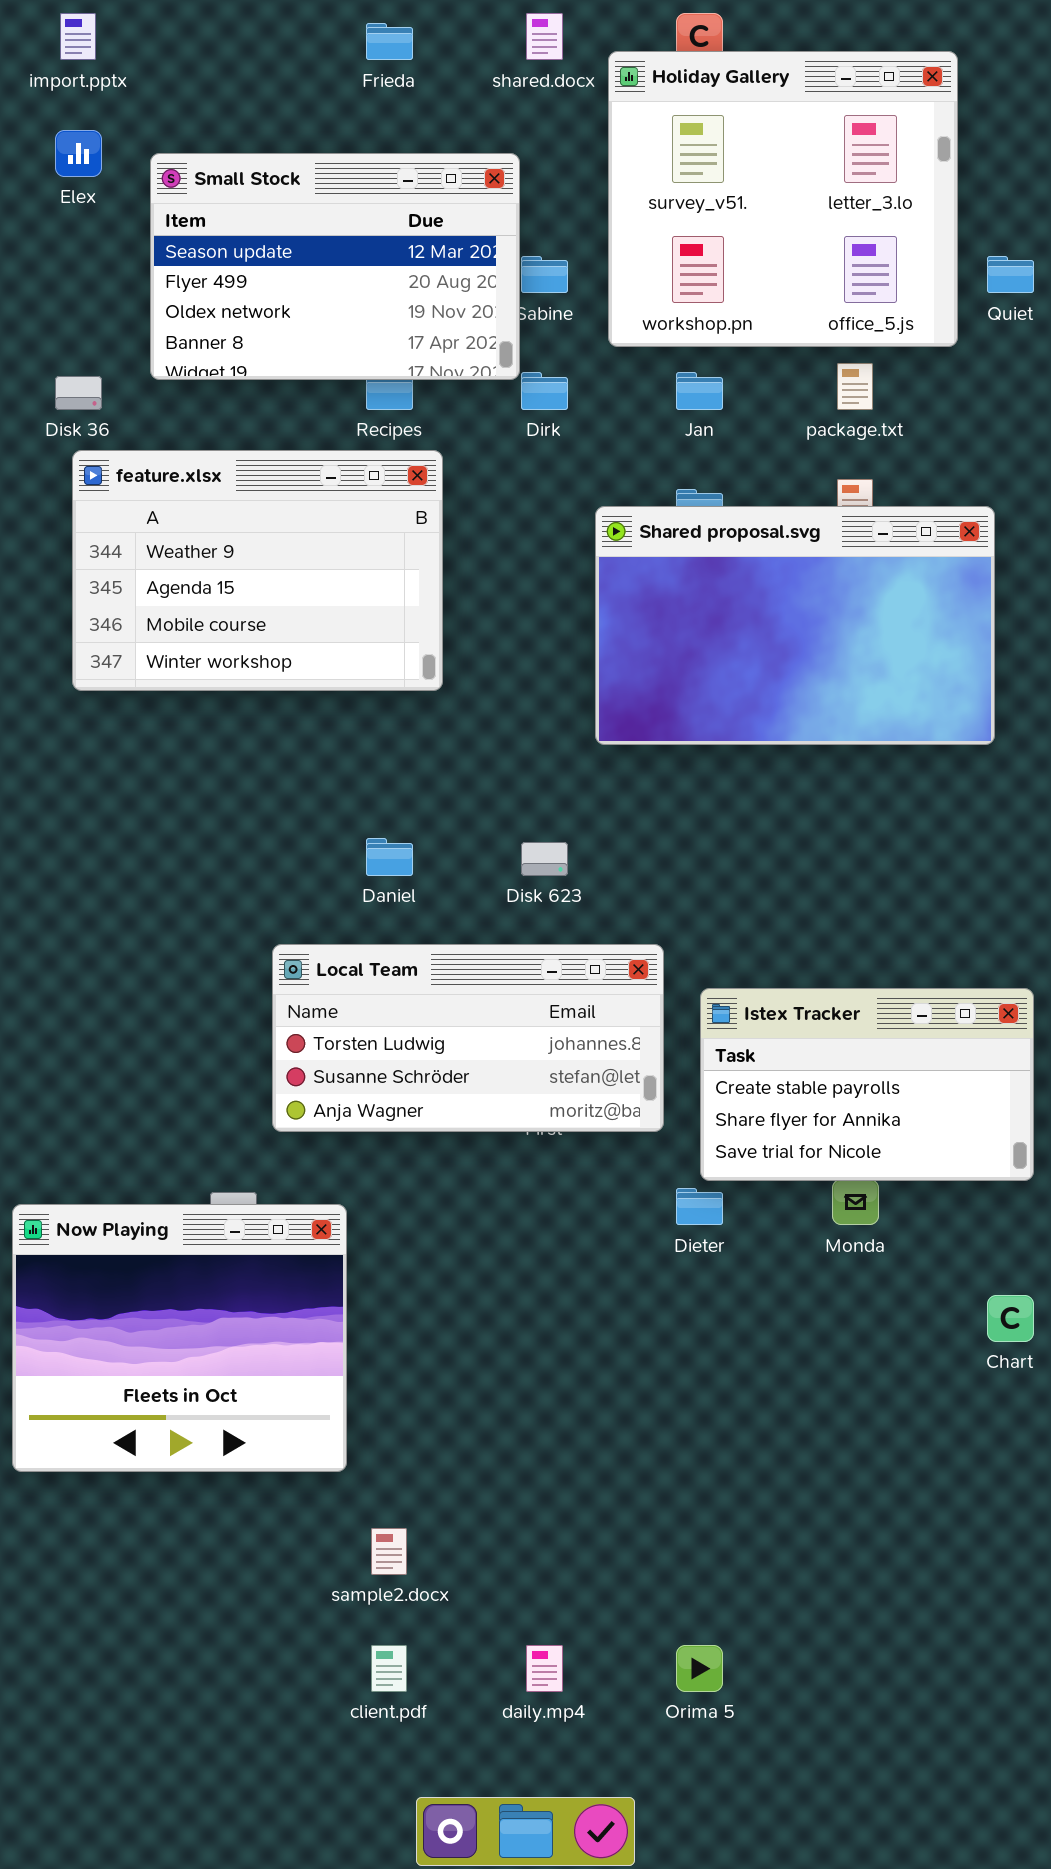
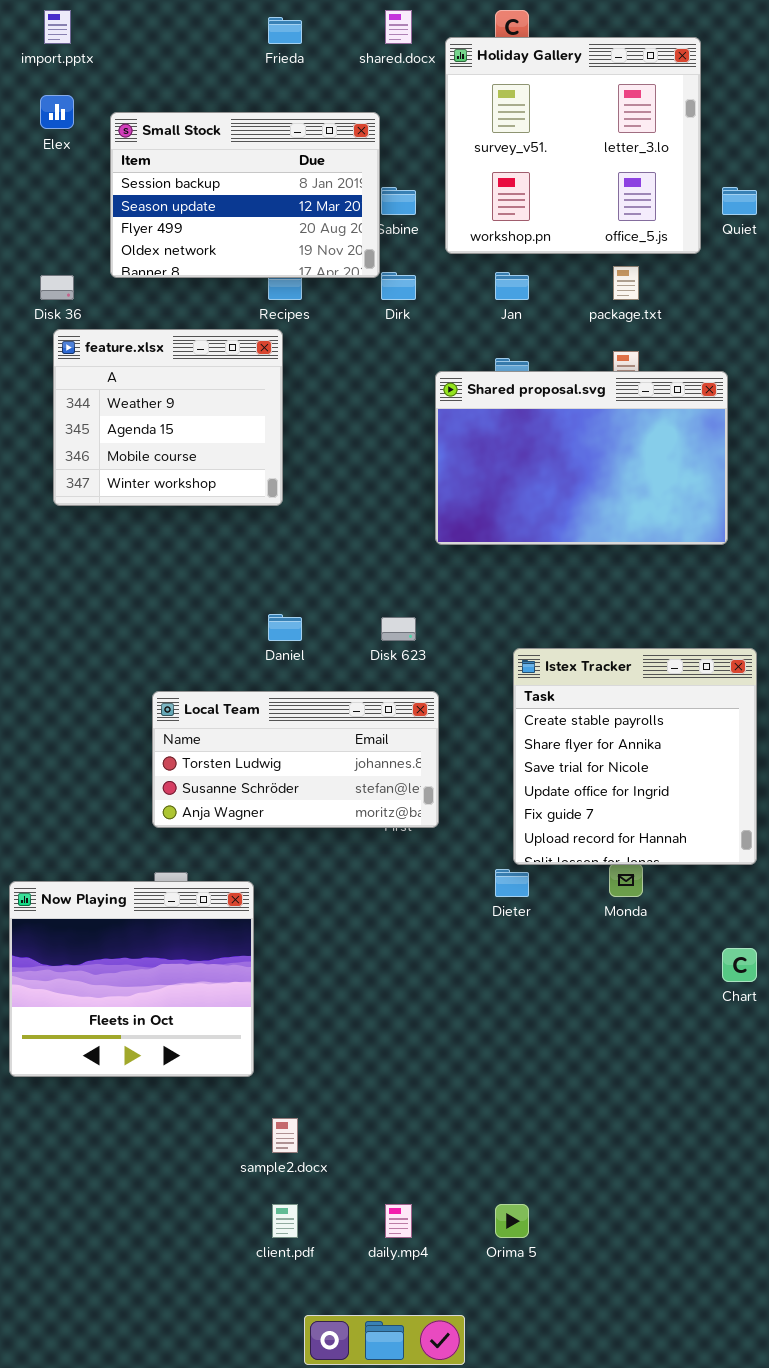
Small Stock: [150,153,520,380] -> [110,112,380,278], scrolled up 1 row
feature.xlsx: [72,450,443,691] -> [53,329,283,506], resized
Local Team: [272,944,664,1132] -> [152,691,439,828], moved
Istex Tracker: [700,988,1034,1181] -> [513,648,757,865], resized

